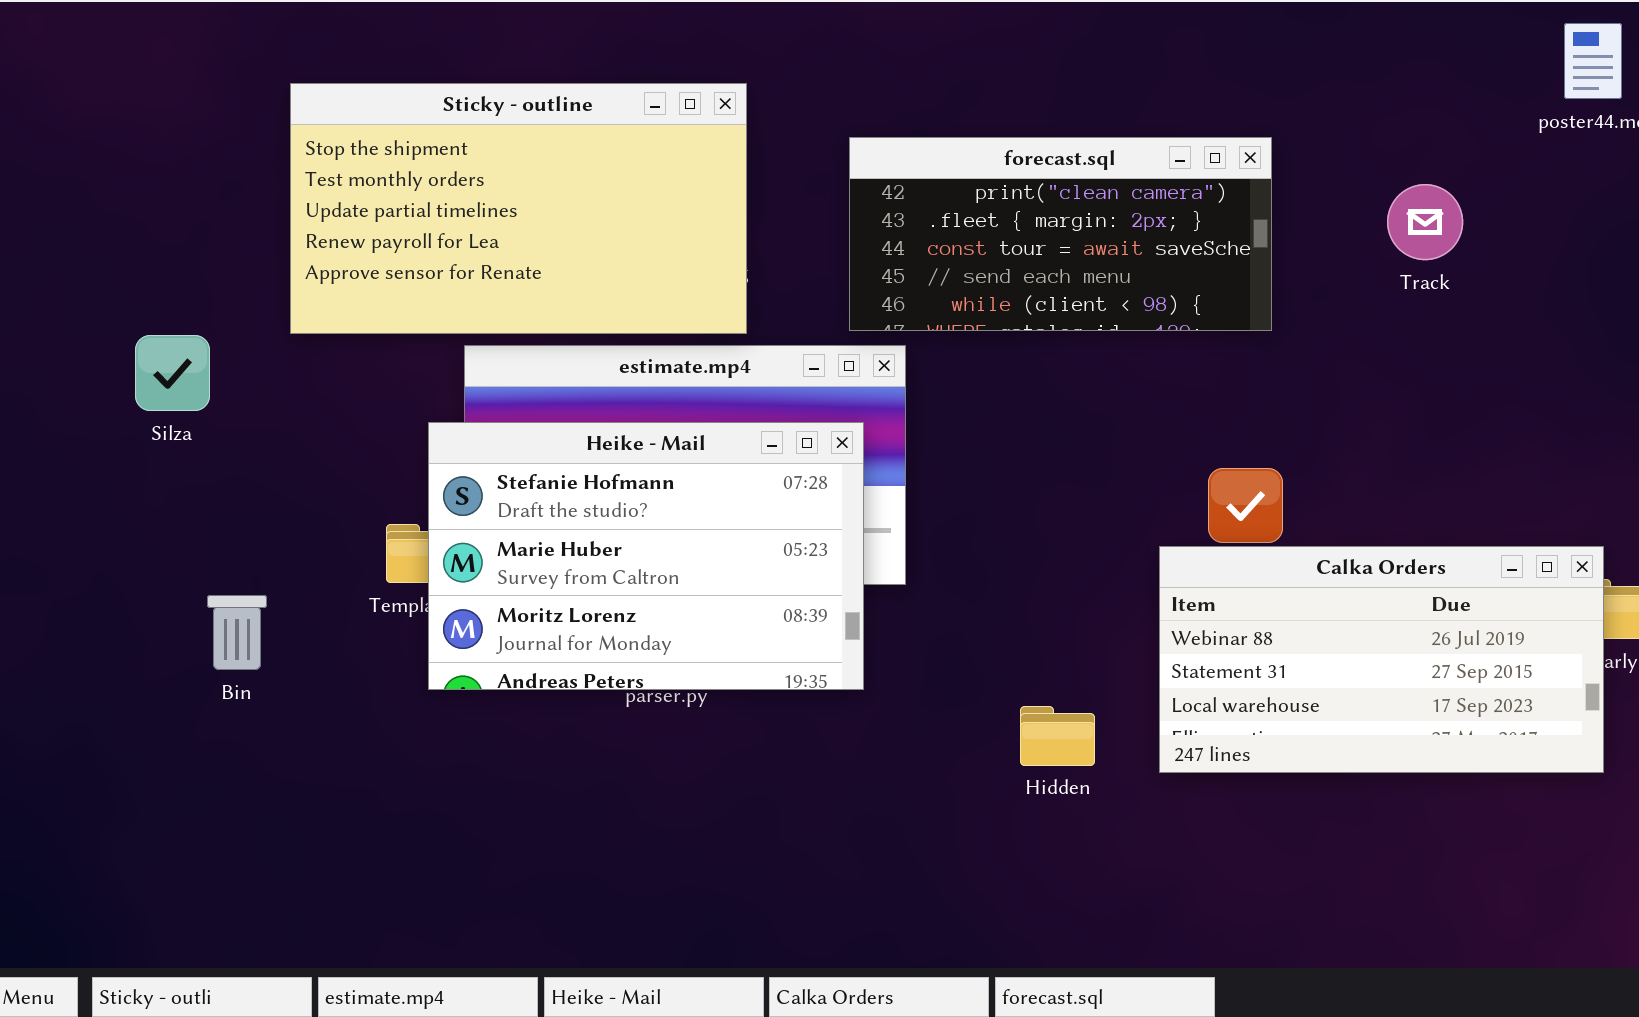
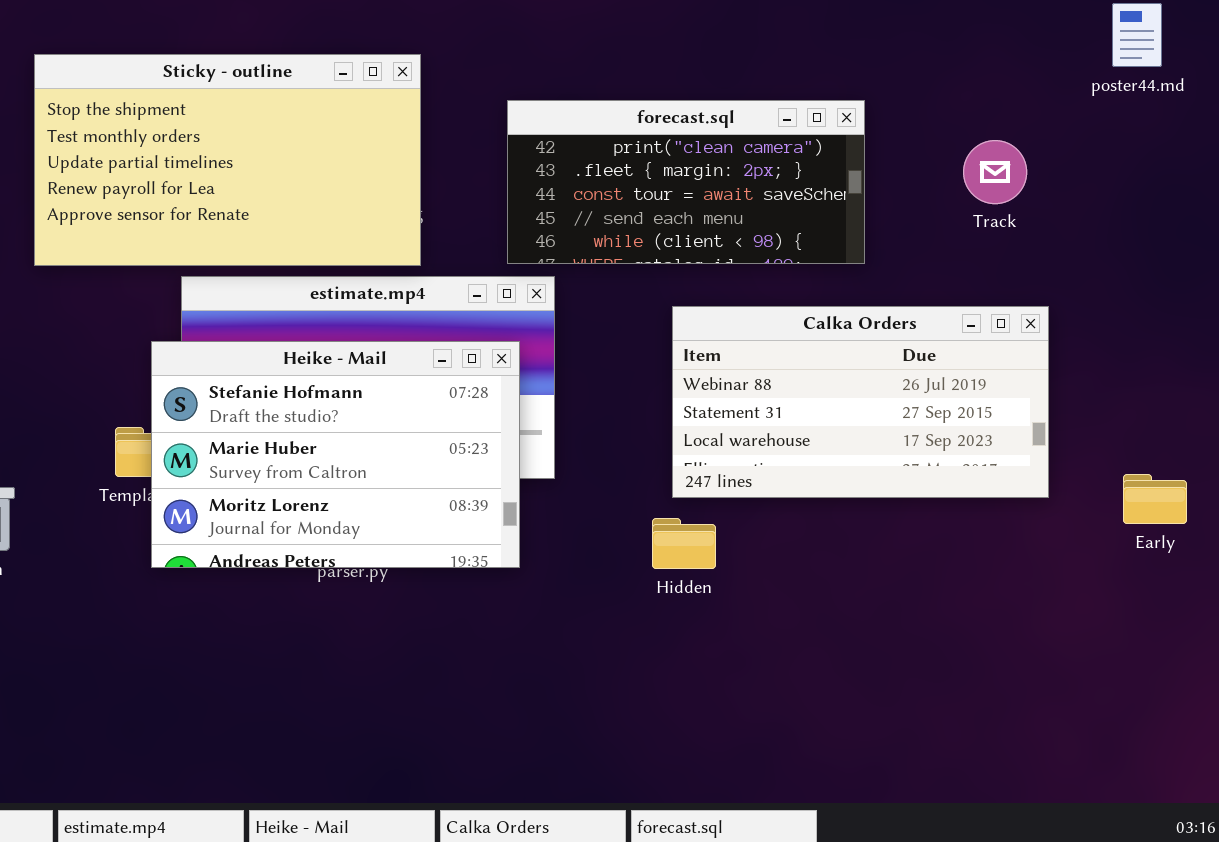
Calka Orders: [1159,546,1604,773] -> [672,306,1049,498], moved
Hidden: [1020,706,1095,766] -> [652,518,716,569], moved

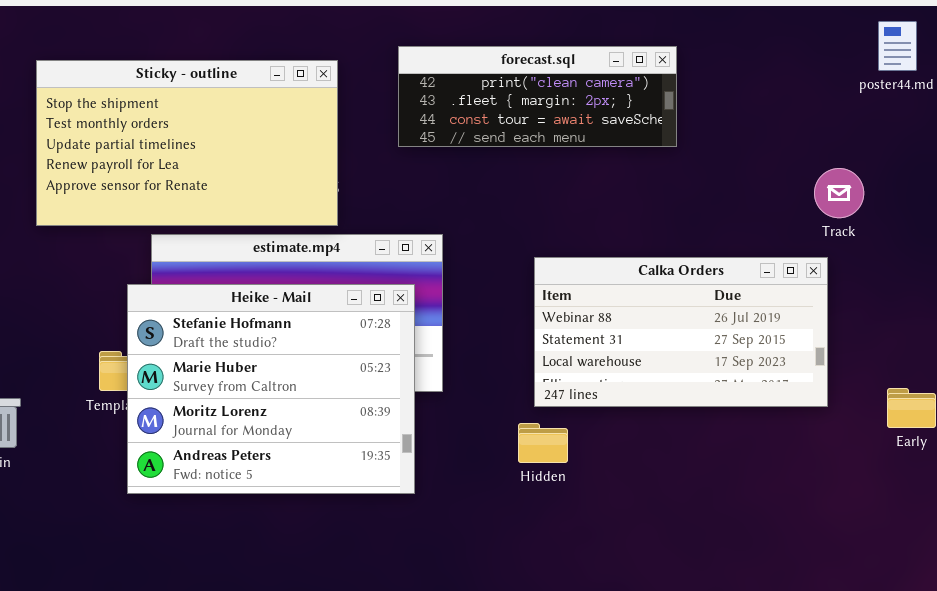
forecast.sql: [507,100,865,264] -> [398,46,677,147], moved, resized
Track: [963,140,1027,204] -> [814,168,864,218], moved
Heike - Mail: [151,341,520,568] -> [127,284,415,494], resized

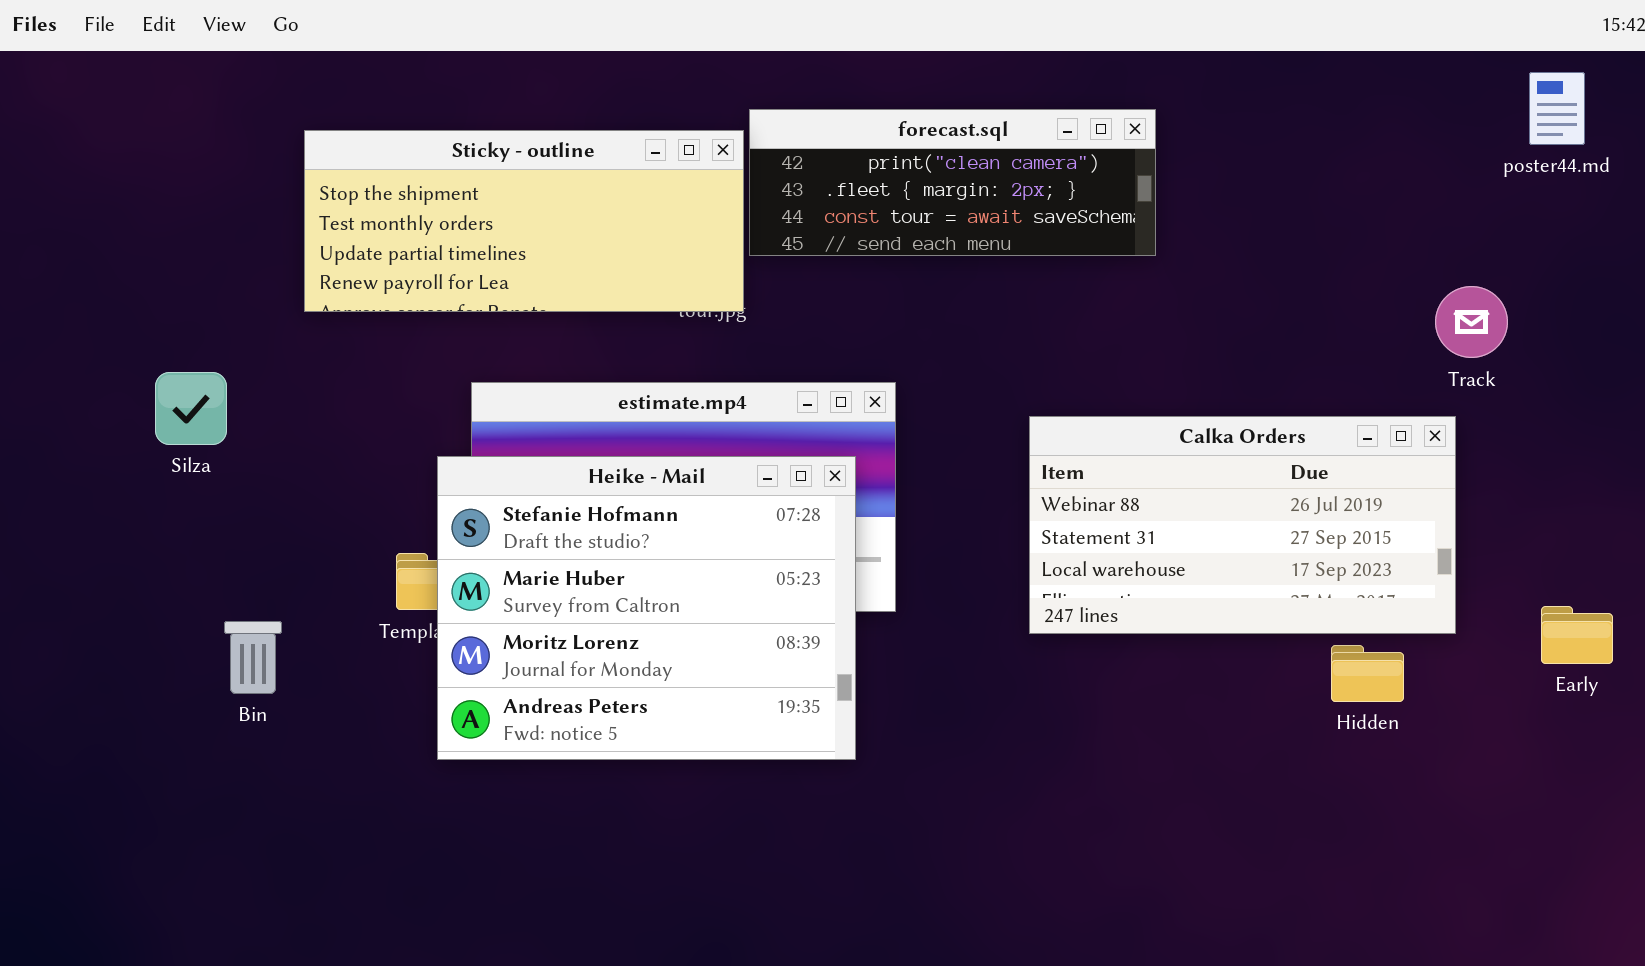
forecast.sql: [398,46,677,147] -> [749,109,1156,256], moved
Sticky - outline: [36,60,338,226] -> [304,130,744,312], resized
Hidden: [518,423,568,463] -> [1331,645,1404,702], moved

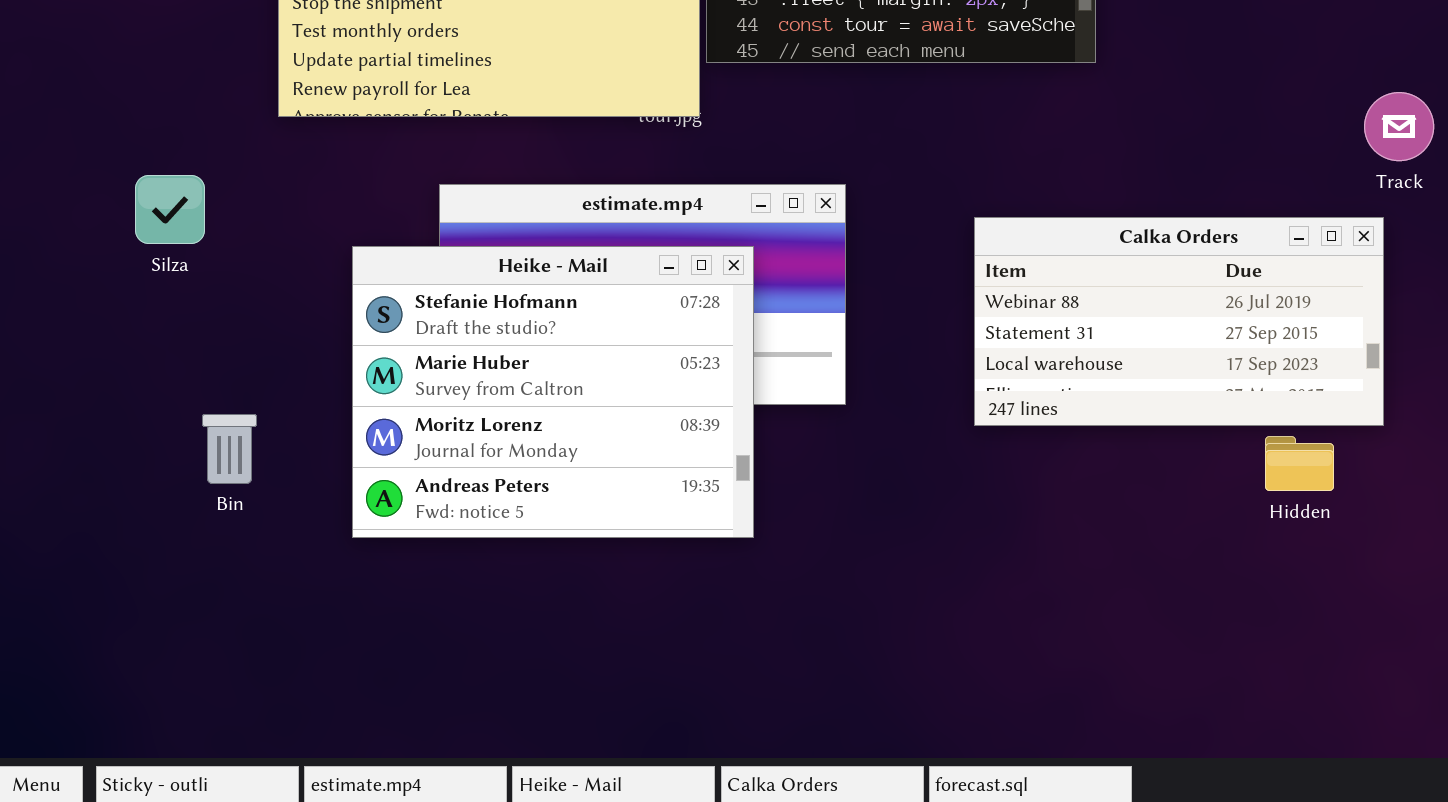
Heike - Mail: [437,456,856,760] -> [352,246,754,538], moved

